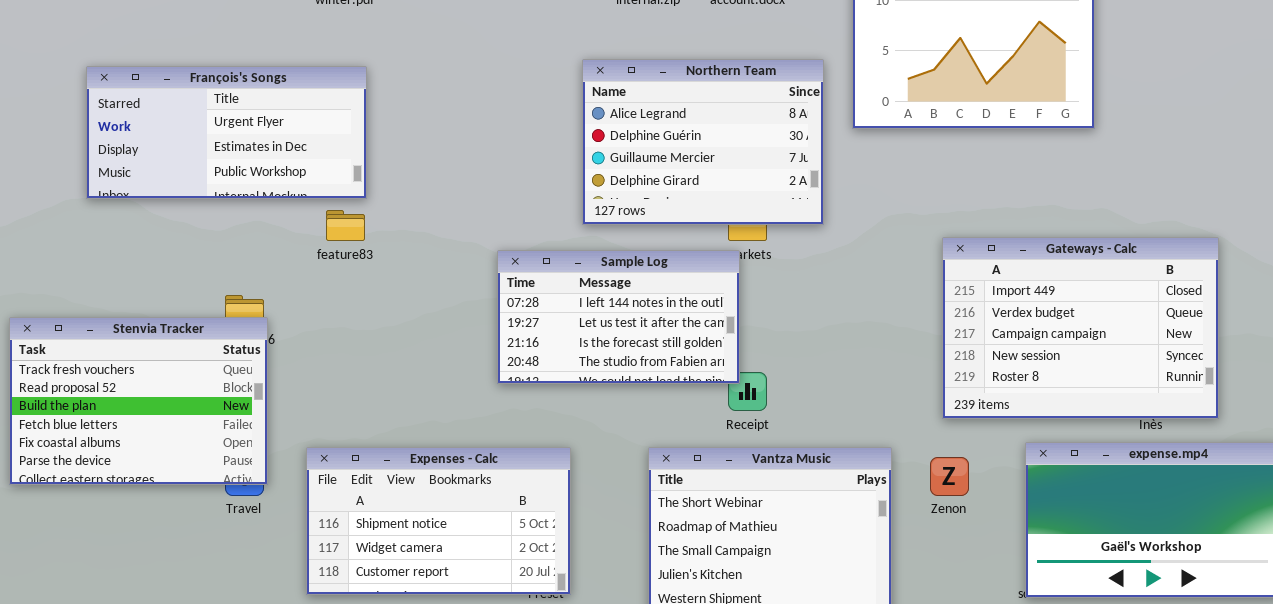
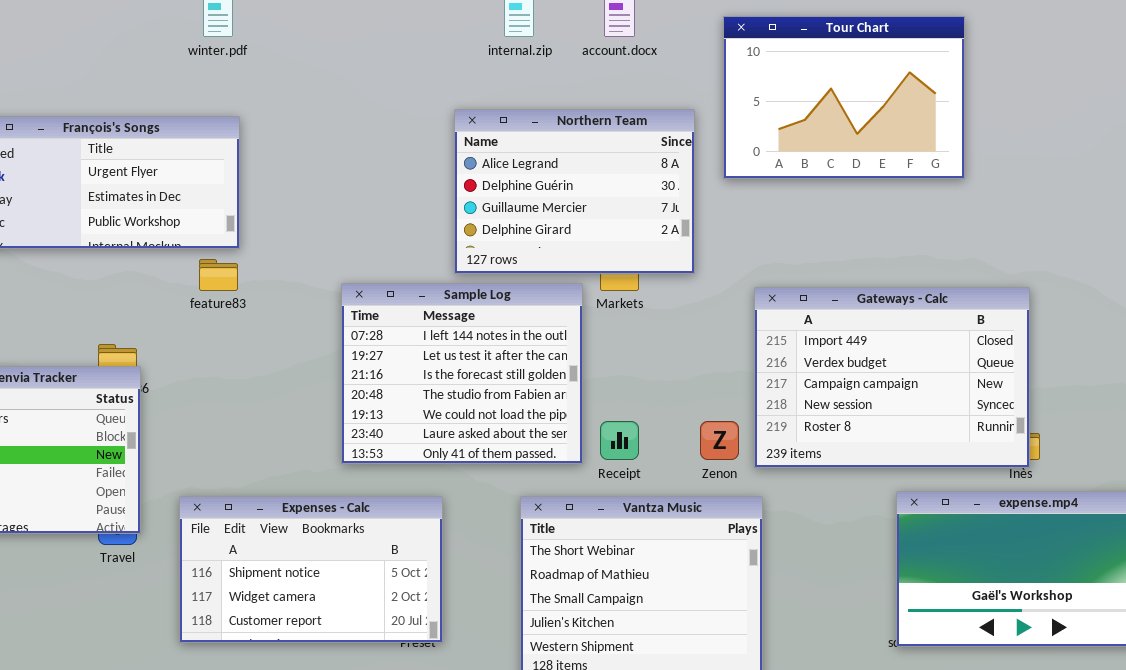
Gateways - Calc: [942,237,1219,419] -> [754,287,1030,468], moved
Sample Log: [497,250,740,384] -> [341,283,583,464], moved, resized
Zenon: [930,457,969,496] -> [700,421,739,460], moved

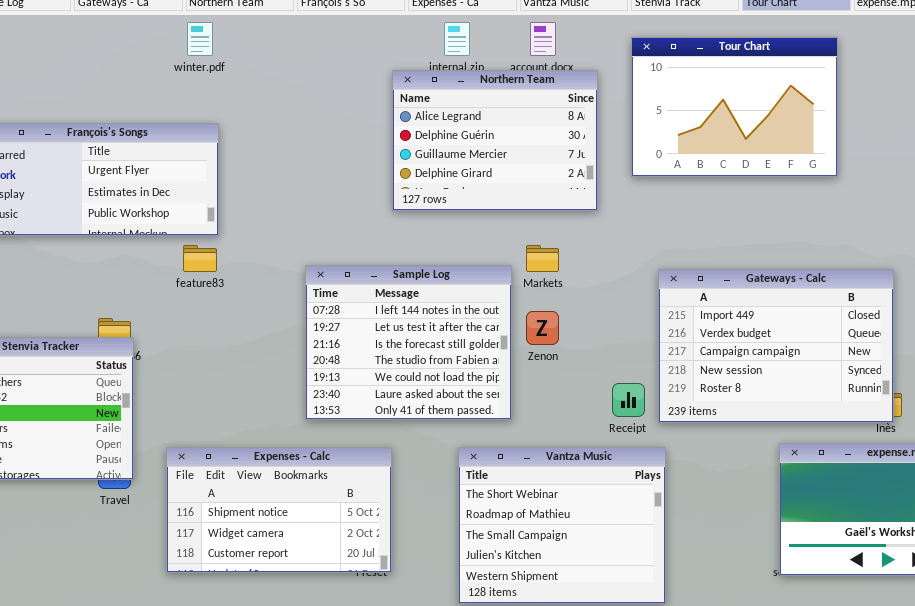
Northern Team: [454,109,695,274] -> [392,70,598,211], moved
Receipt: [600,421,639,460] -> [612,383,645,417], moved
Zenon: [700,421,739,460] -> [526,311,559,345], moved

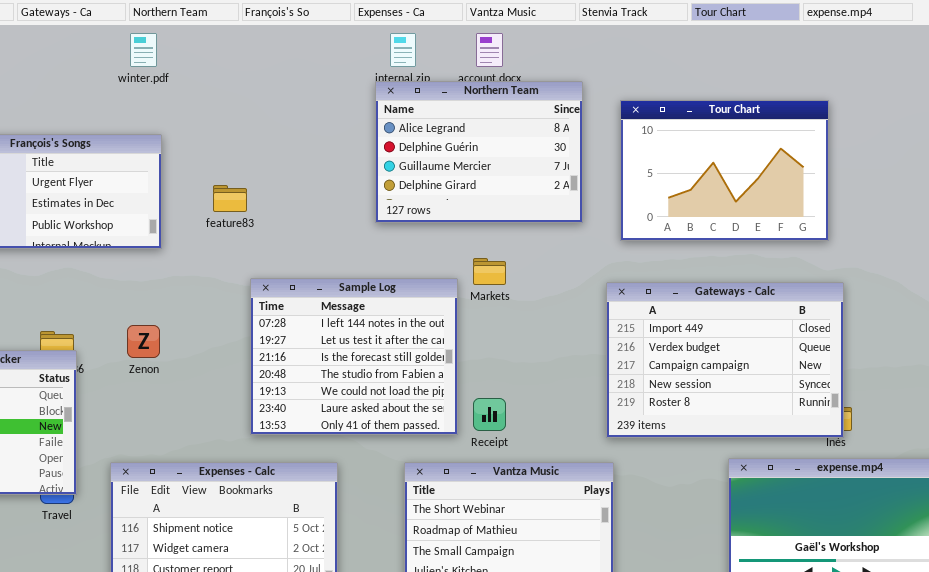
Tour Chart: [631,37,838,177] -> [620,100,829,241], moved
Northern Team: [392,70,598,211] -> [375,81,583,223], moved
feature83: [183,245,217,272] -> [213,185,247,212], moved
Zenon: [526,311,559,345] -> [127,325,160,358], moved
Receipt: [612,383,645,417] -> [473,398,506,431], moved

